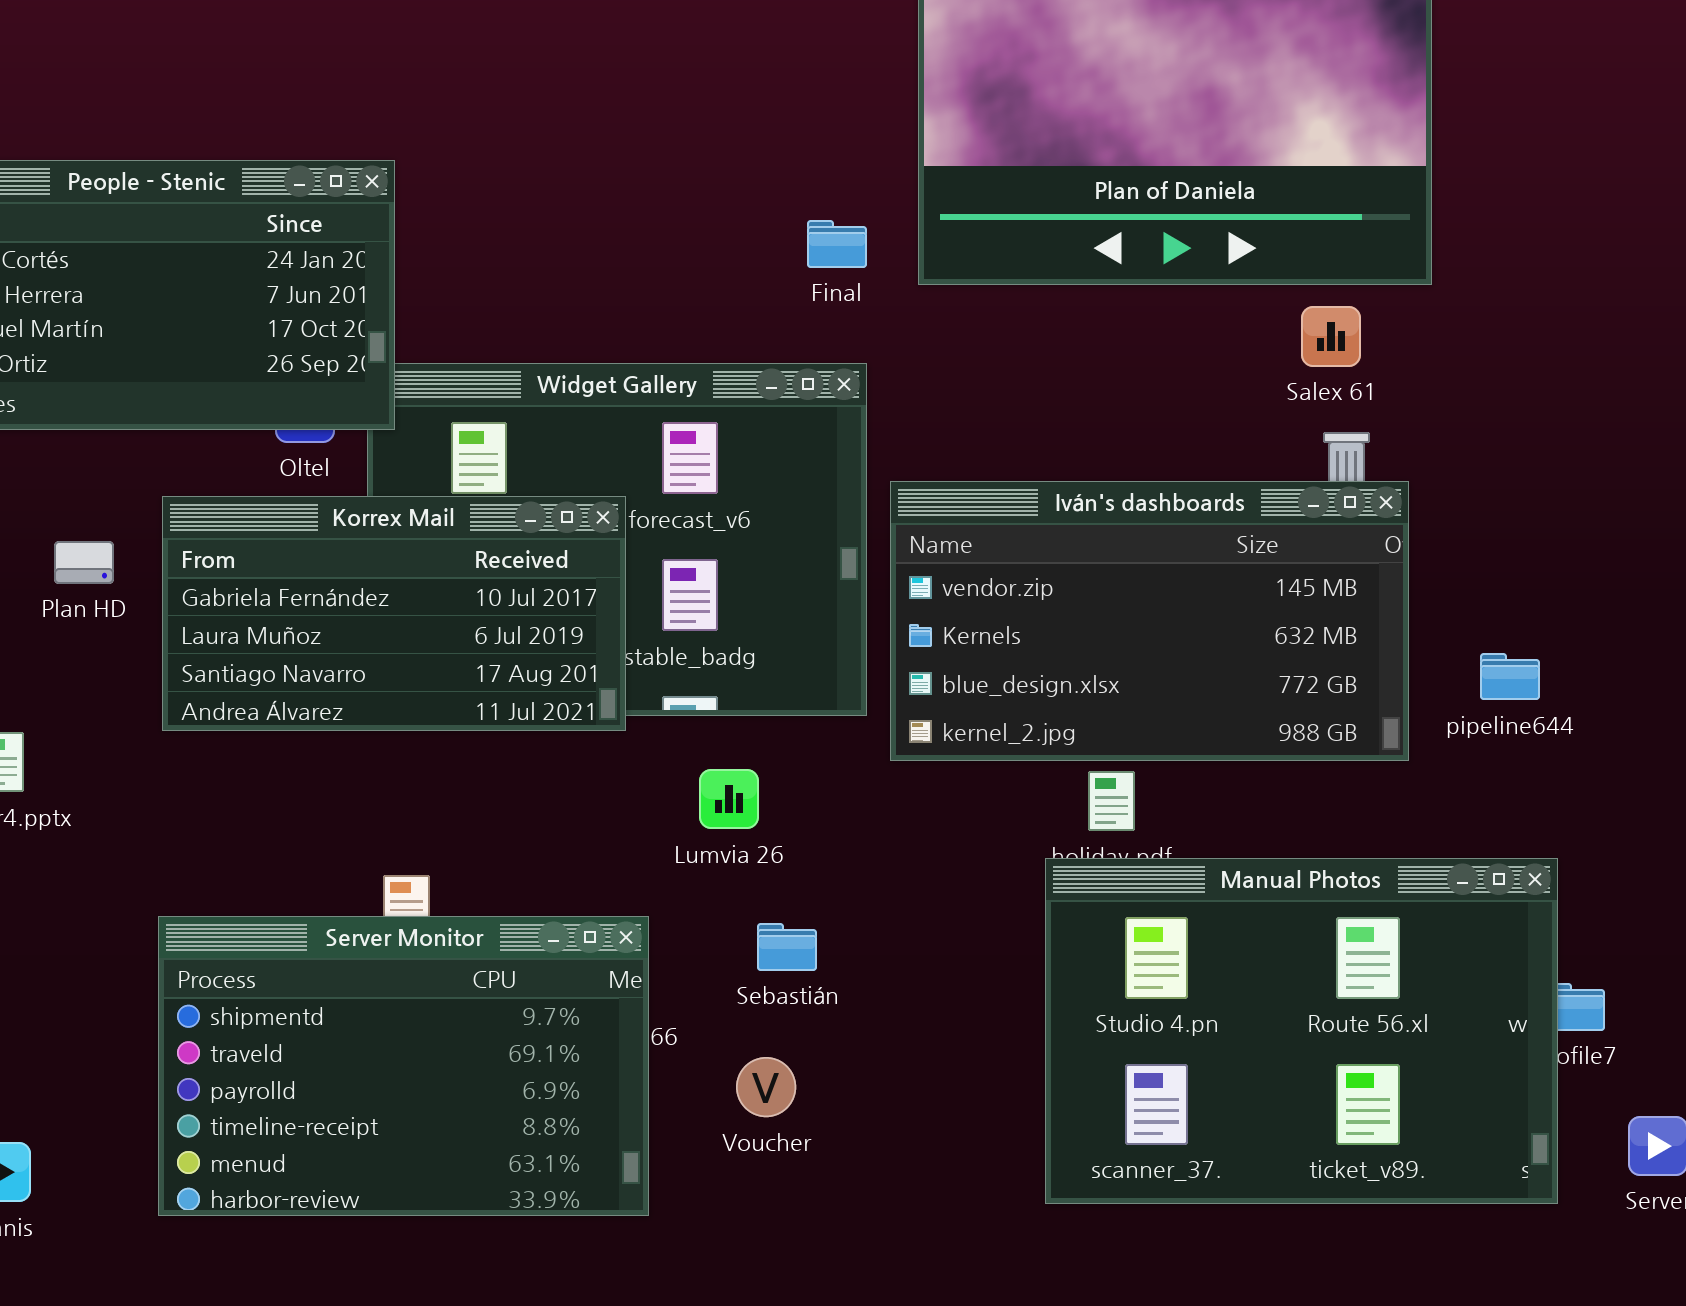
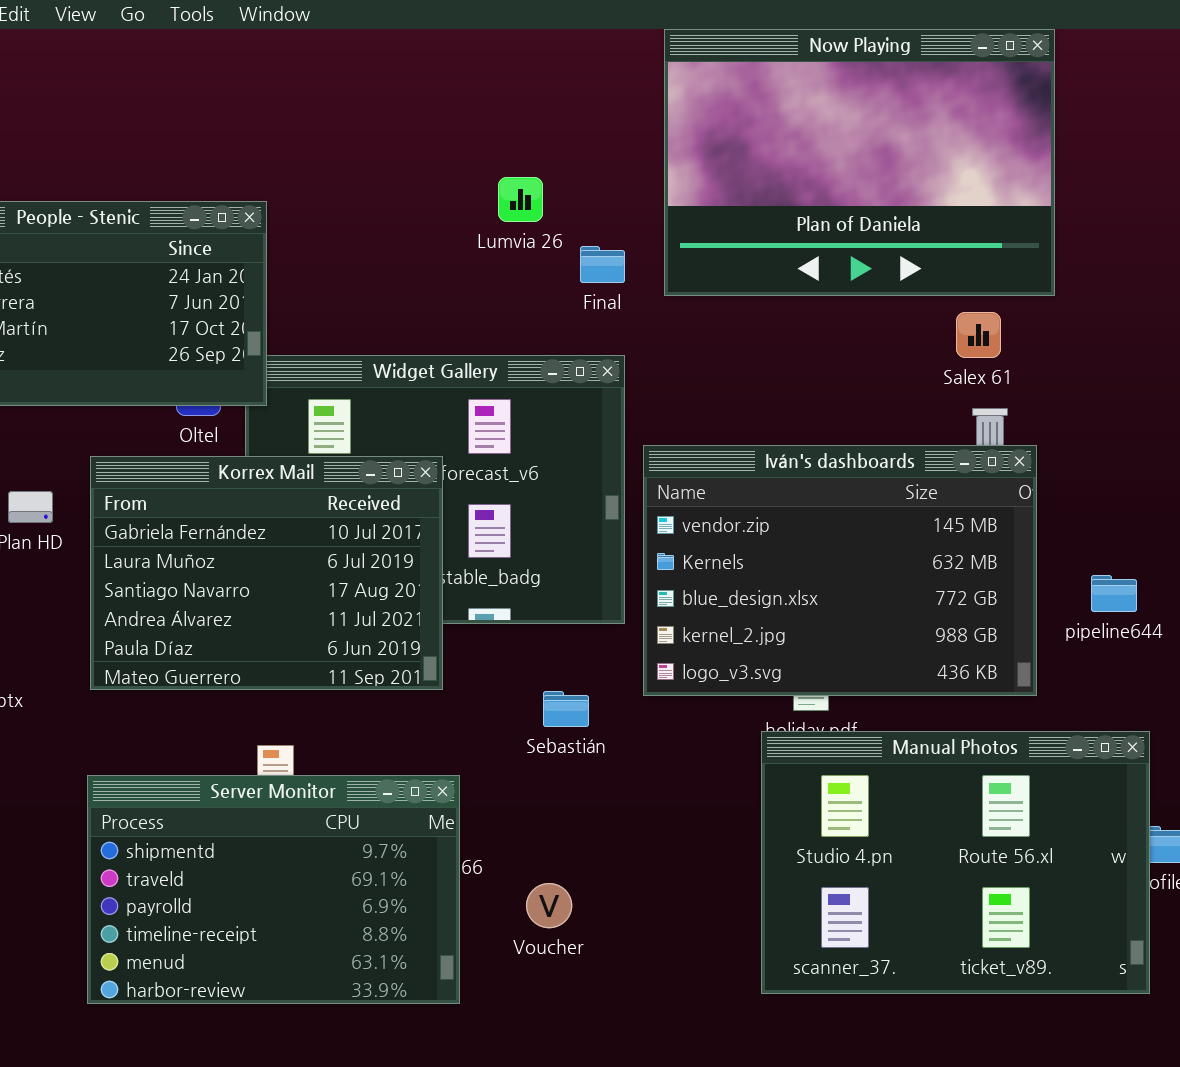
Iván's dashboards: [890,481,1409,761] -> [643,445,1037,696], resized
Korrex Mail: [162,496,626,731] -> [90,456,443,690], resized
Lumvia 26: [699,769,759,829] -> [498,177,543,222], moved
Sebastián: [757,923,817,971] -> [543,691,589,727], moved

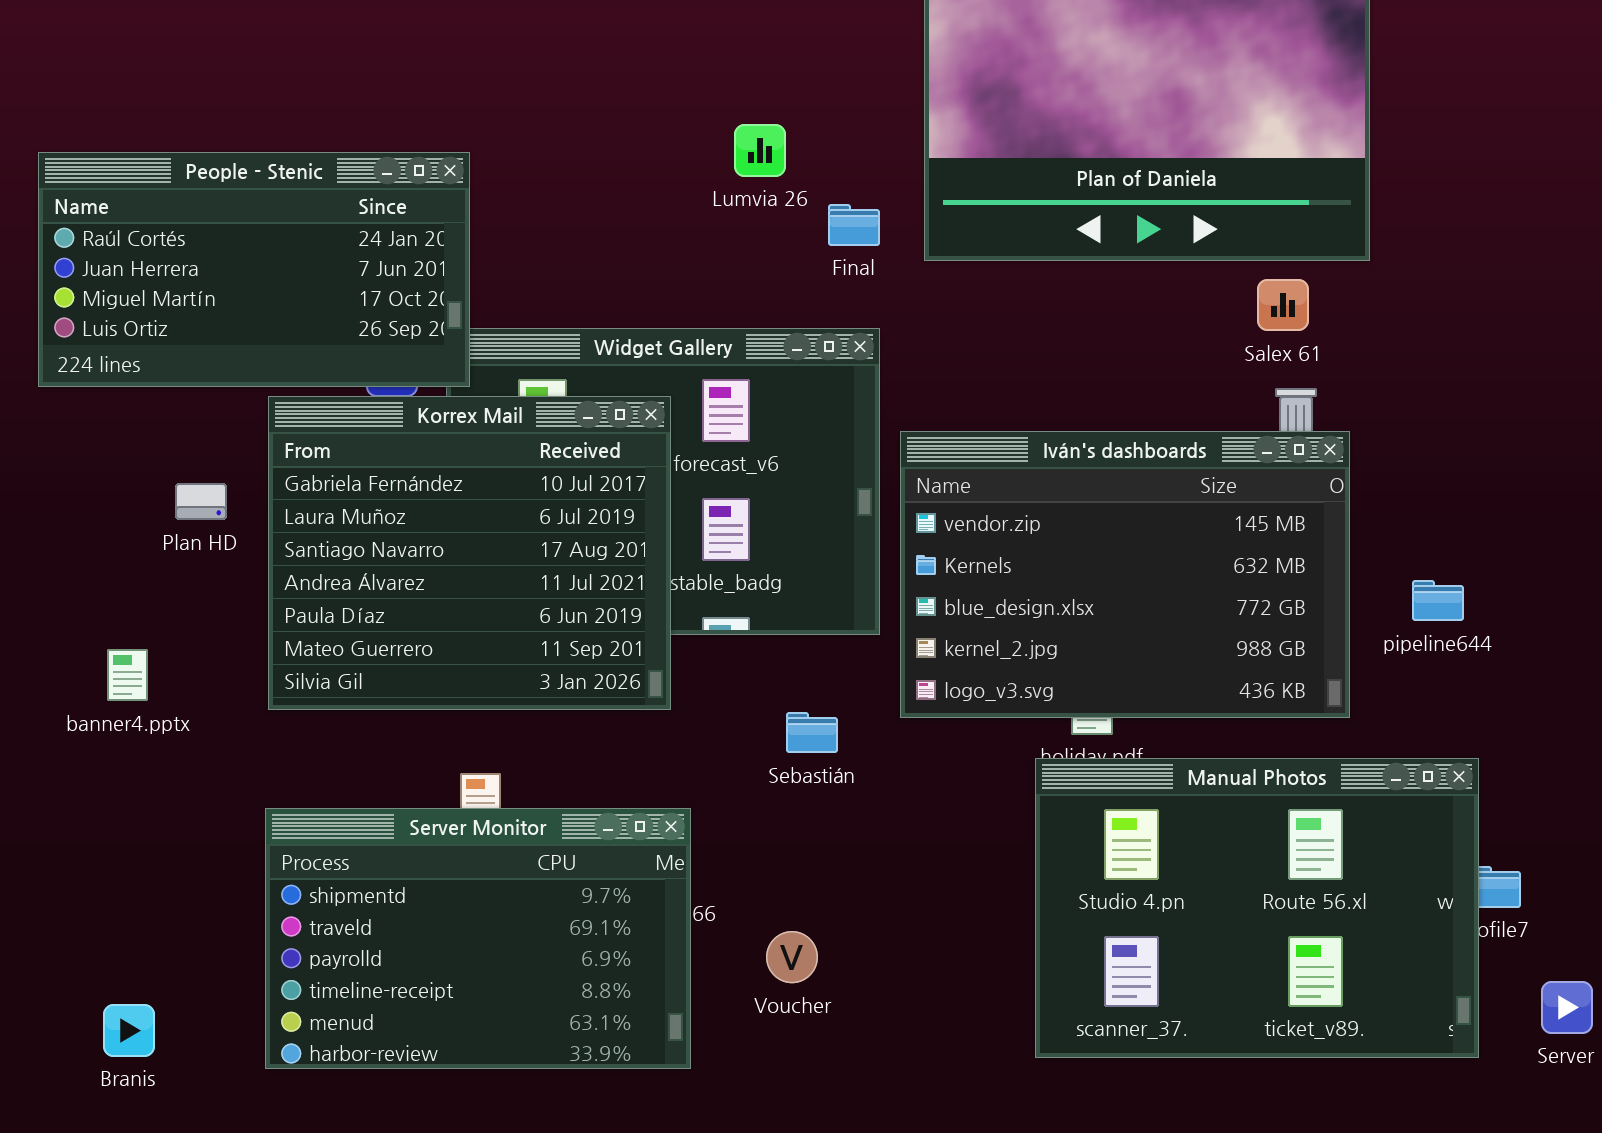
Korrex Mail: [90,456,443,690] -> [268,396,671,710], resized

